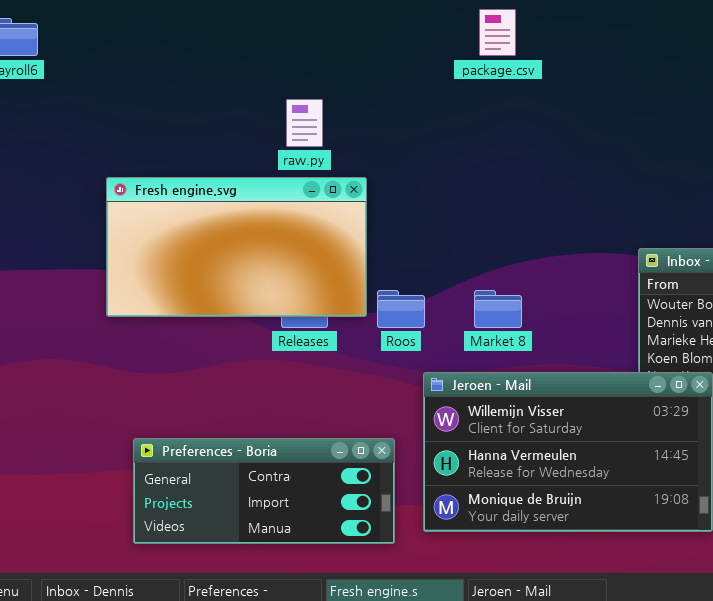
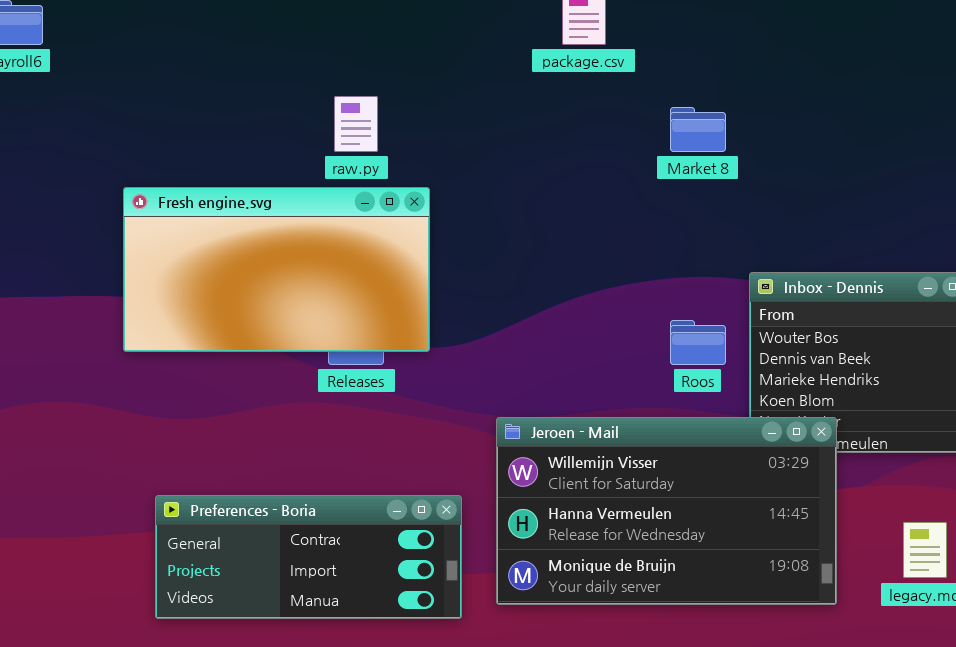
Roos: [377,290,425,328] -> [670,320,726,365], moved
Market 8: [474,290,522,328] -> [670,107,726,152], moved

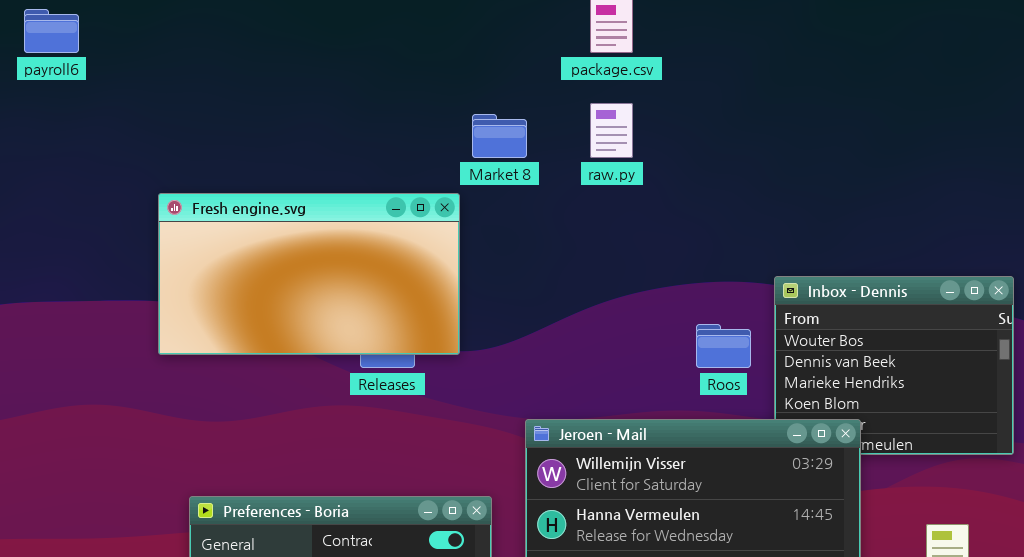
raw.py: [334,96,378,152] -> [590,103,633,158], moved
Market 8: [670,107,726,152] -> [472,114,527,158], moved

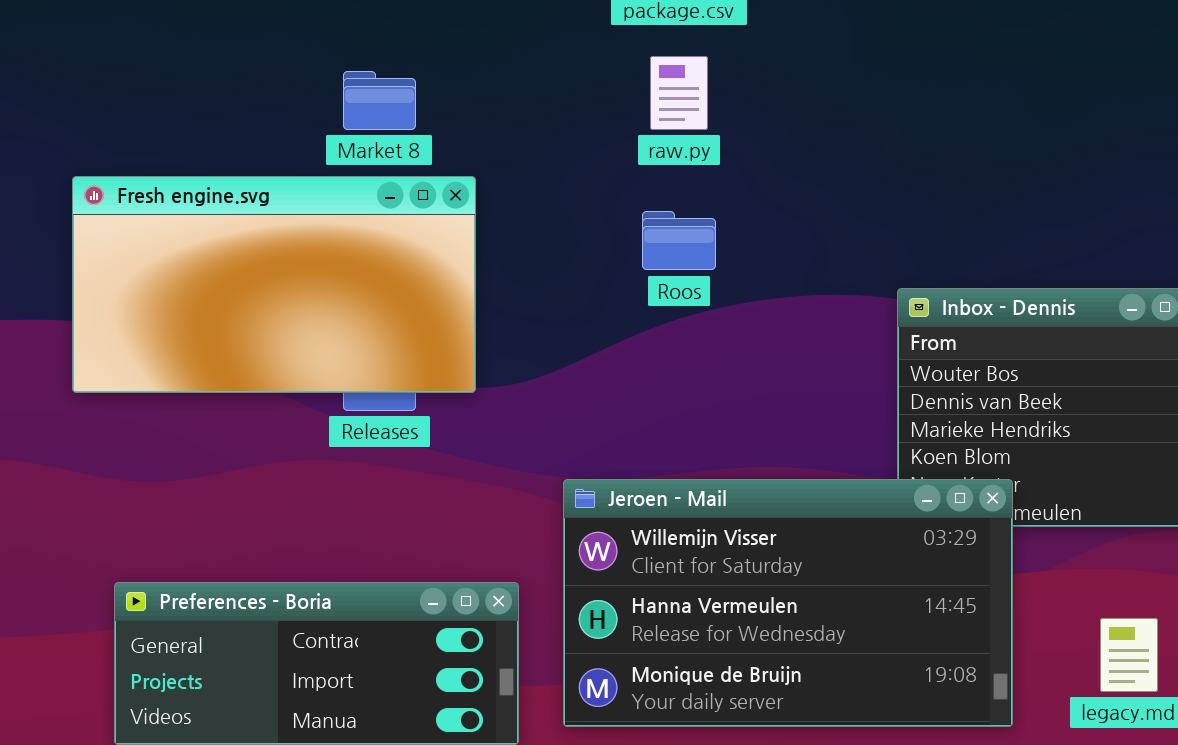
Market 8: [472,114,527,158] -> [343,71,416,130], moved
Roos: [696,324,751,368] -> [642,211,716,270], moved

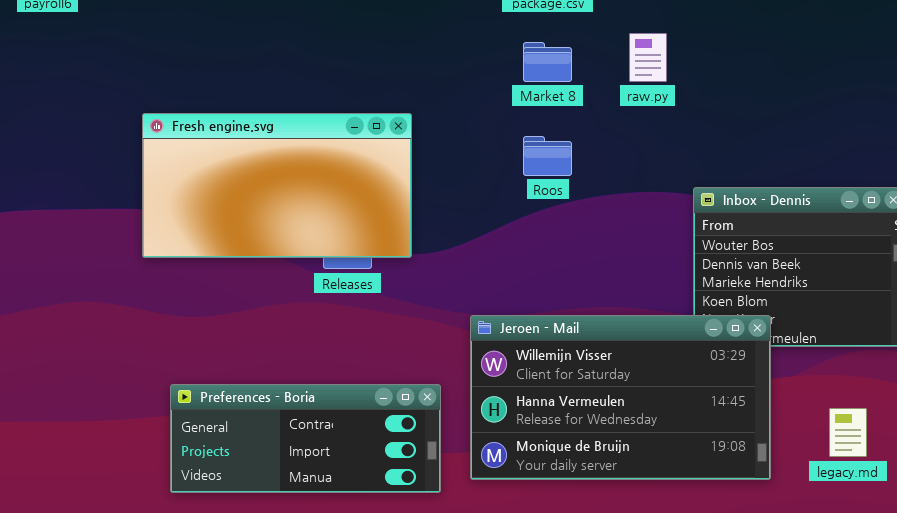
raw.py: [650,56,708,130] -> [629,33,667,82], moved
Market 8: [343,71,416,130] -> [523,42,572,82], moved

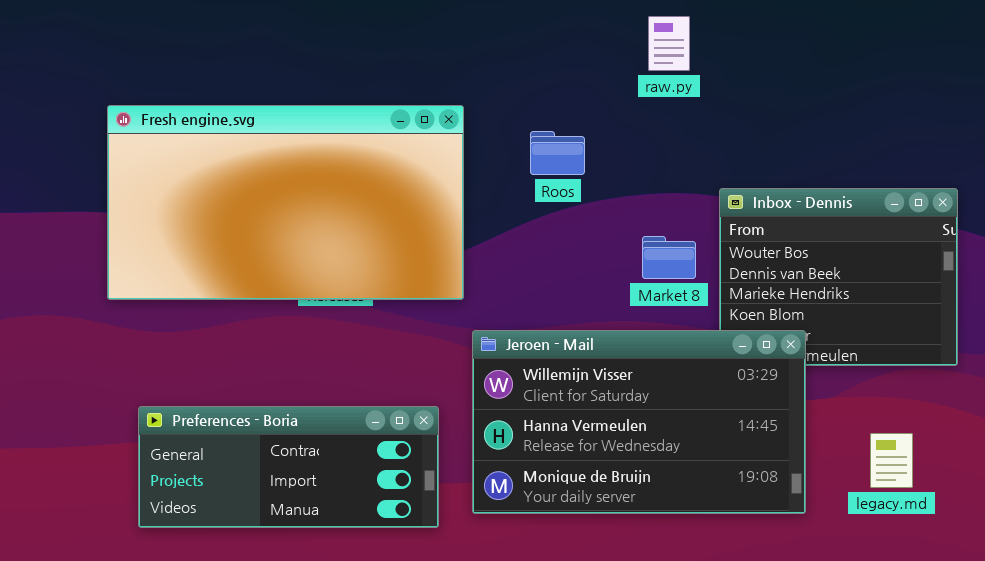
Market 8: [523,42,572,82] -> [642,236,696,279], moved
Fresh engine.svg: [142,113,412,258] -> [107,105,464,300], resized

